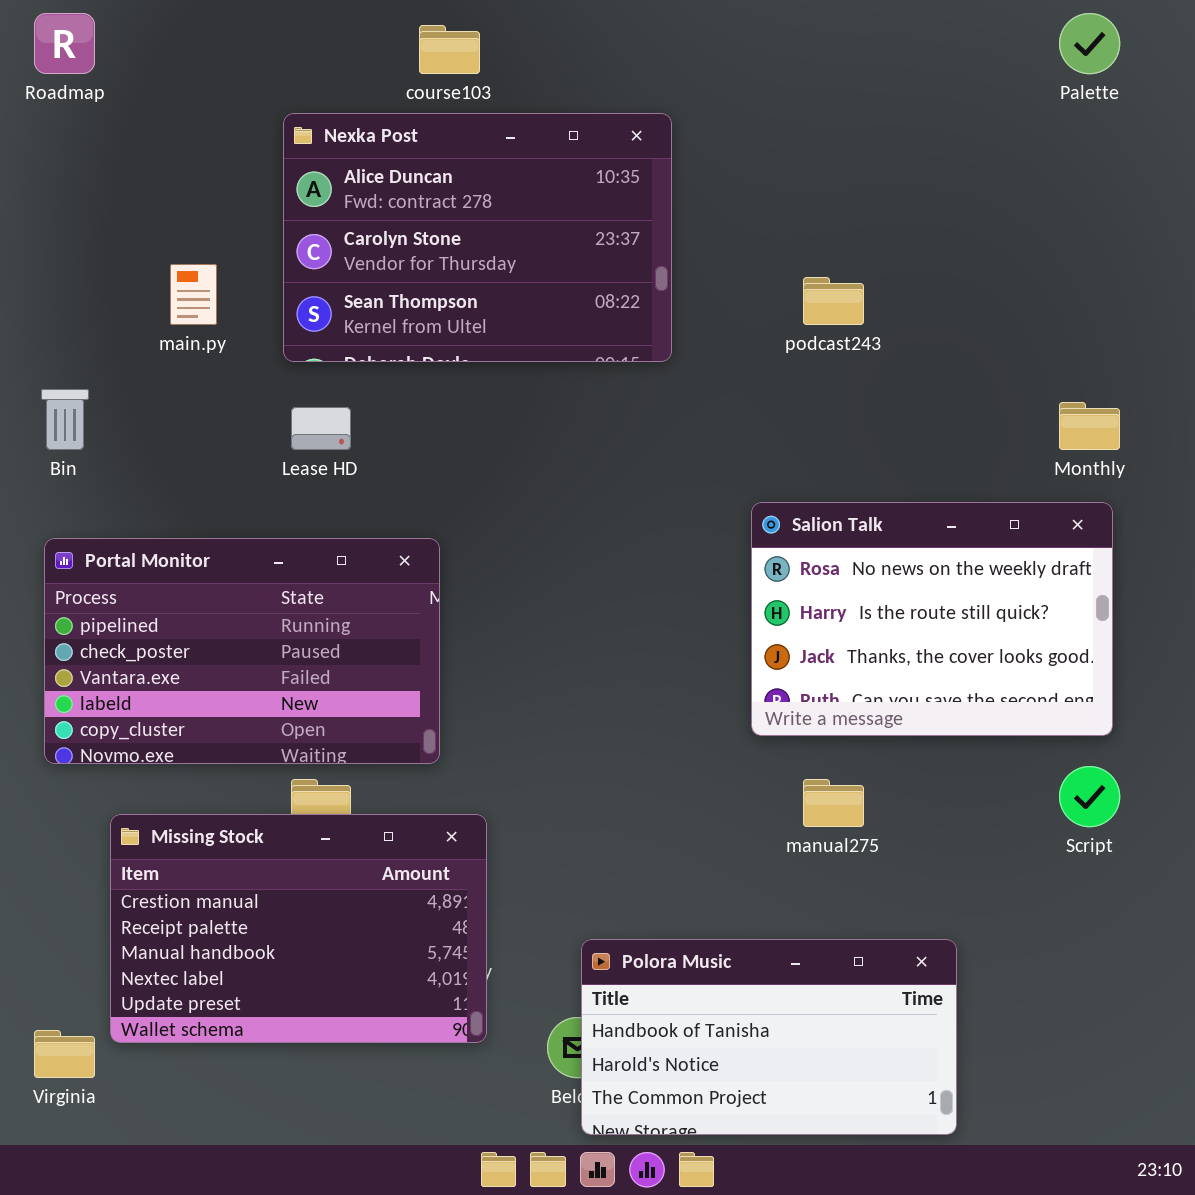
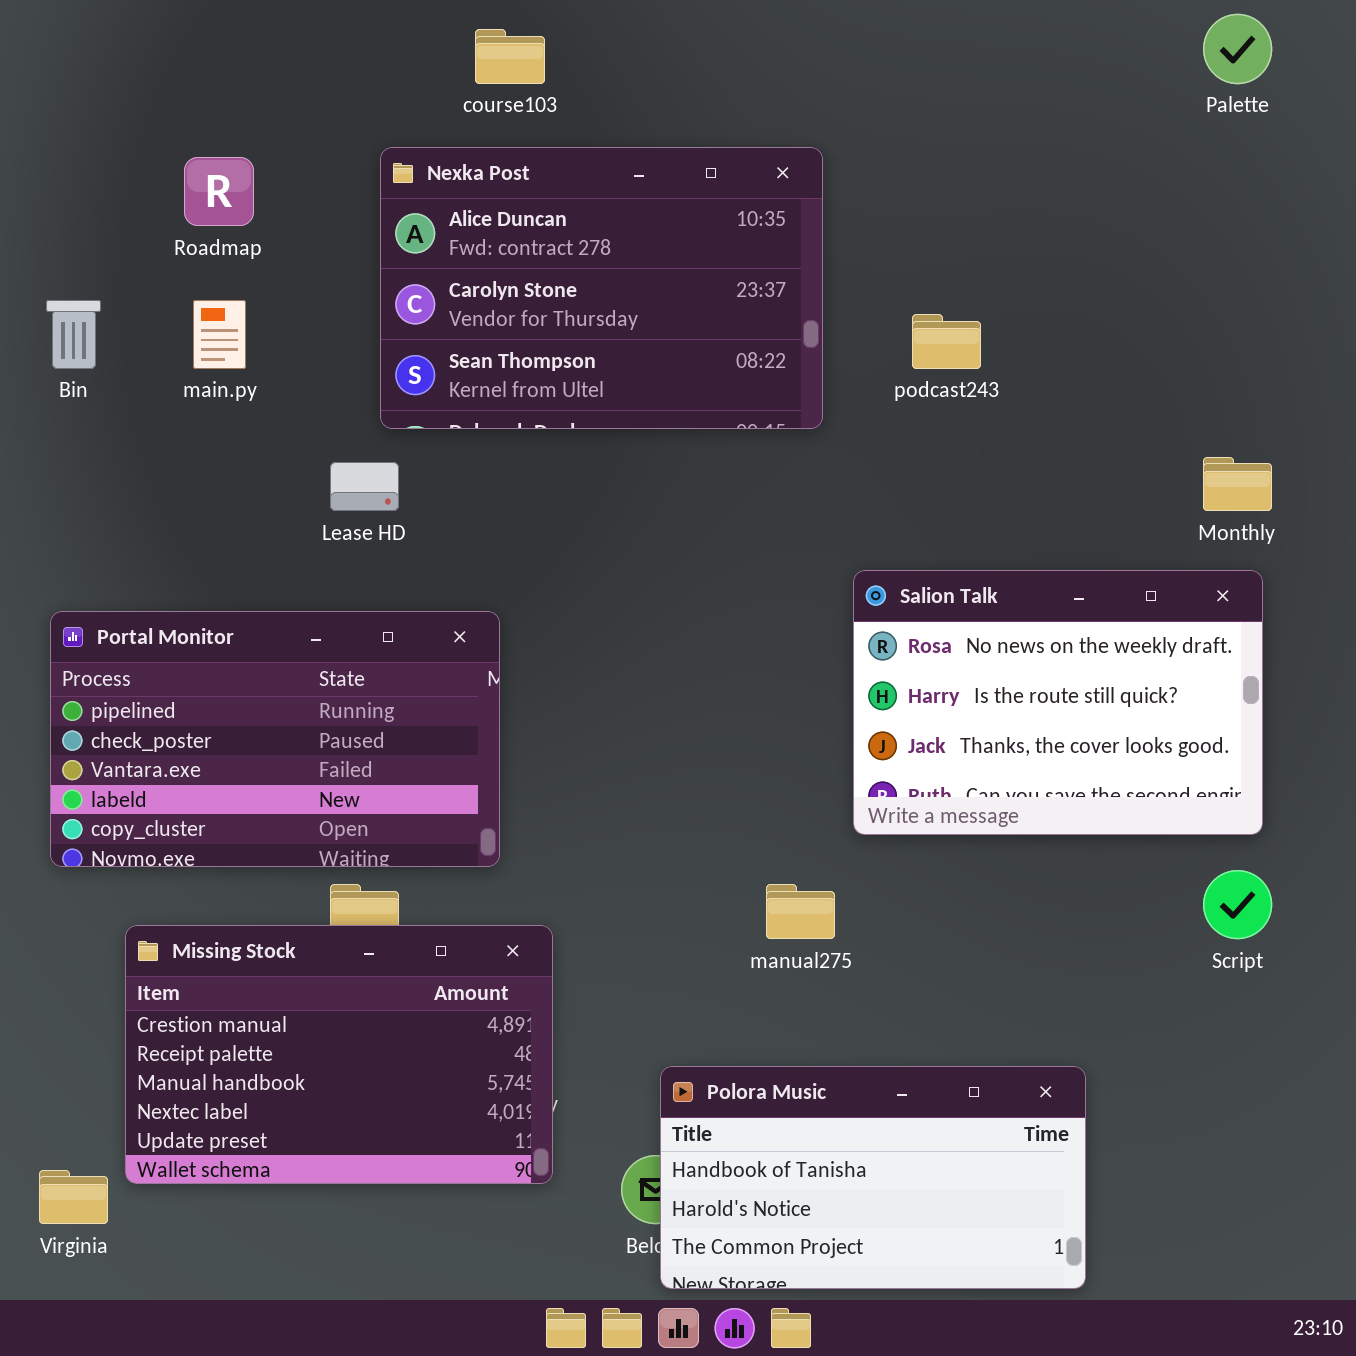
Roadmap: [34,13,95,74] -> [184,157,254,226], moved
Nexka Post: [283,113,672,362] -> [380,147,823,429], moved
Bin: [41,389,89,450] -> [46,300,101,369], moved
manual275: [803,779,864,827] -> [766,884,835,939], moved

